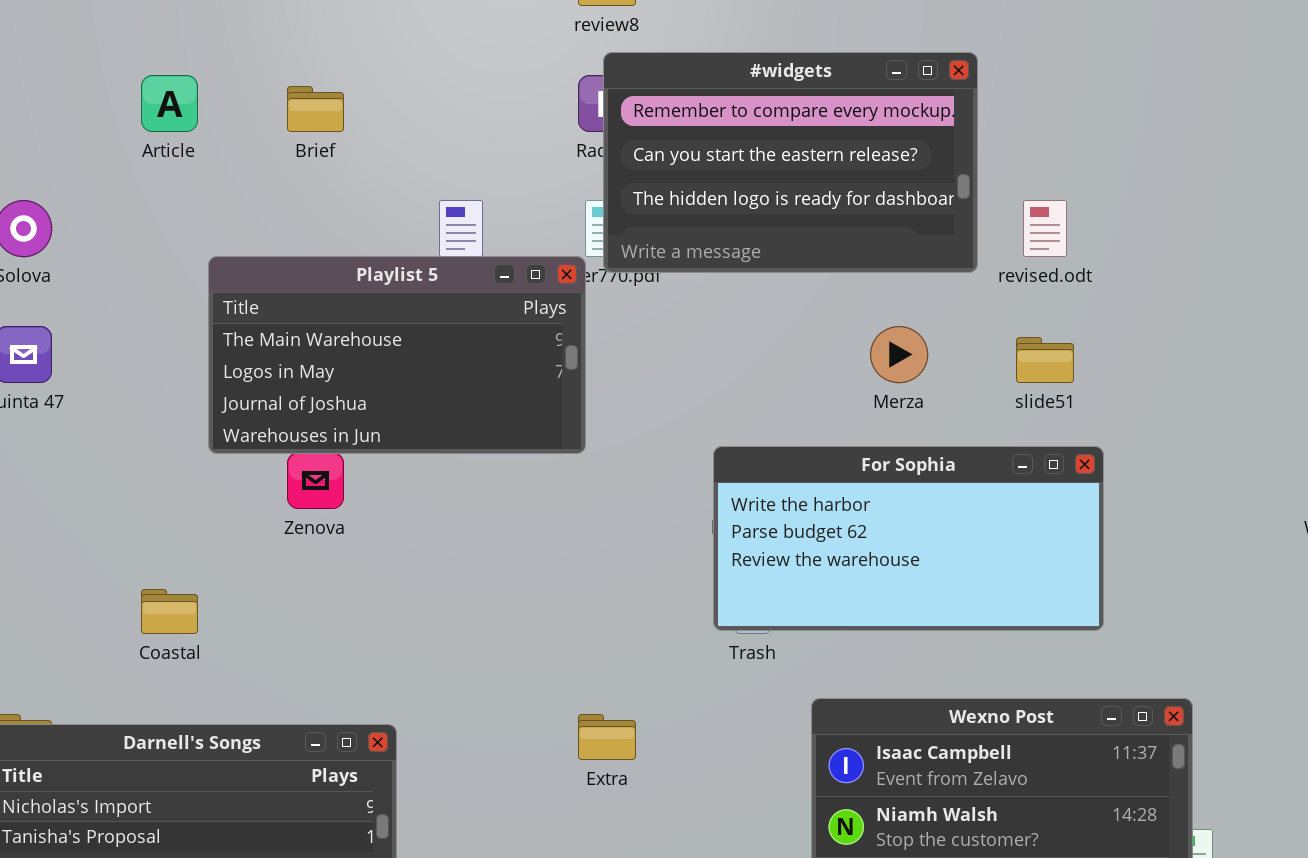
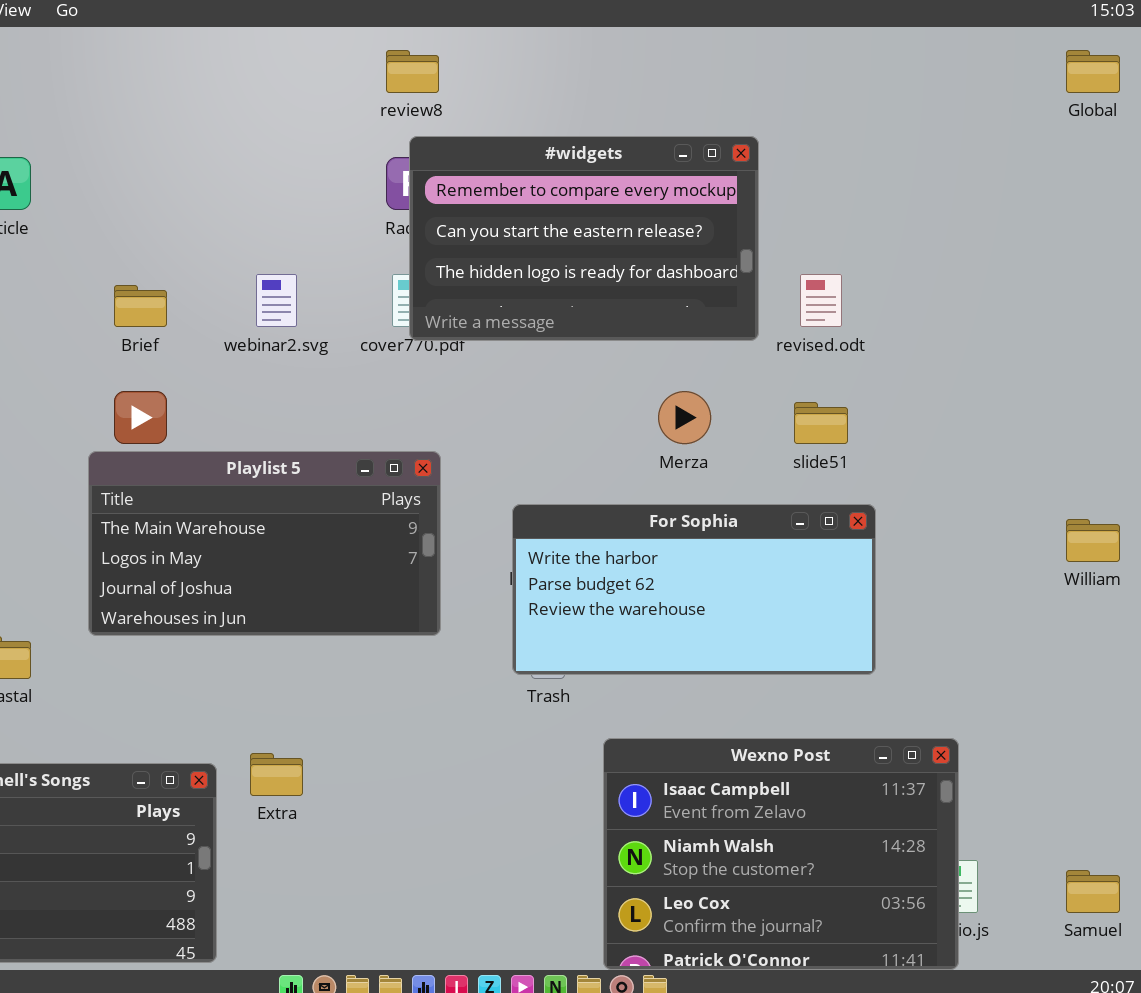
Brief: [287,86,344,132] -> [114,285,167,327], moved
Playlist 5: [208,256,586,454] -> [88,451,441,636], moved
Extra: [578,714,636,760] -> [250,753,303,796], moved

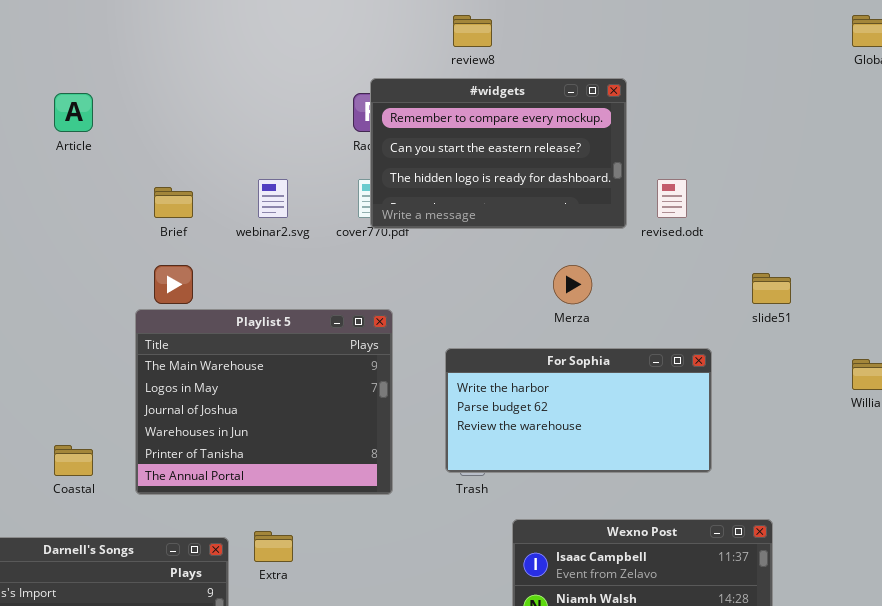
review8: [386,50,439,93] -> [453,15,492,47], moved
slide51: [794,402,848,444] -> [752,273,791,304], moved
Playlist 5: [88,451,441,636] -> [135,309,393,495], resized

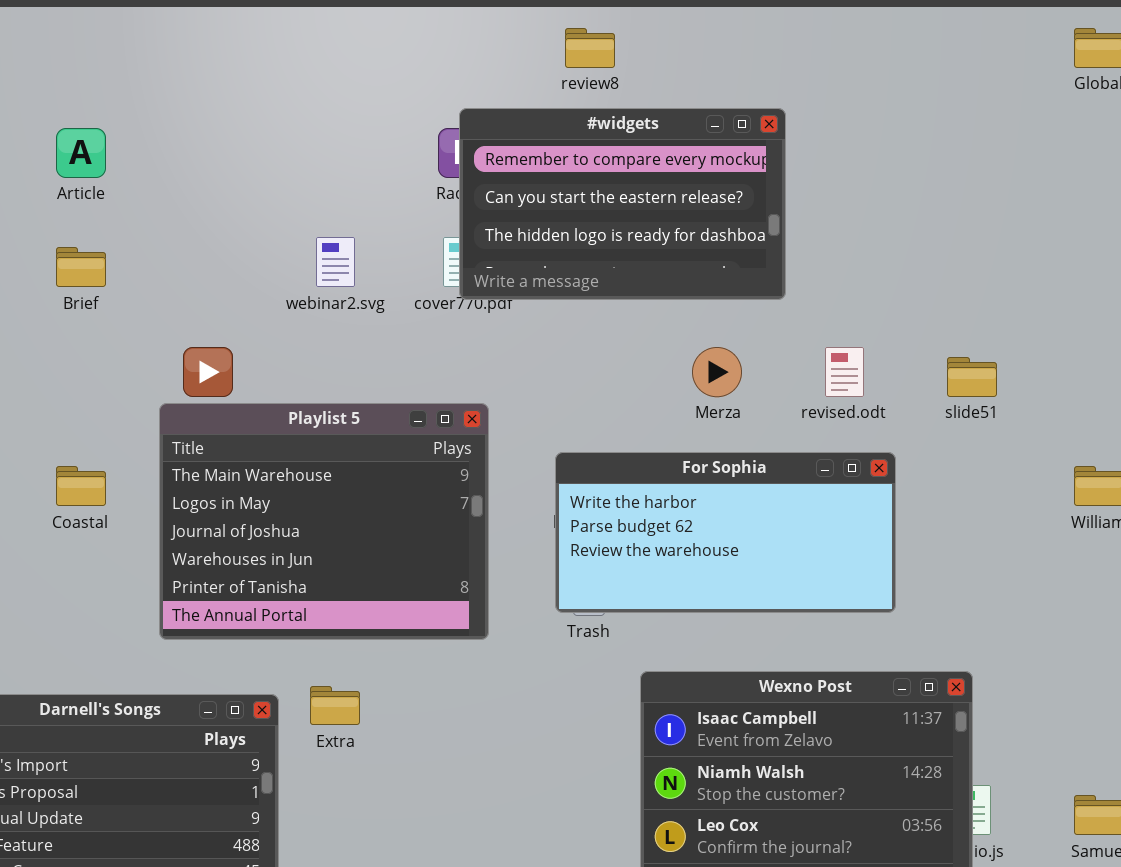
revised.odt: [657,179,687,218] -> [825,347,864,397], moved
Brief: [154,187,193,218] -> [56,247,106,287], moved
Coastal: [54,445,93,476] -> [56,466,106,506], moved

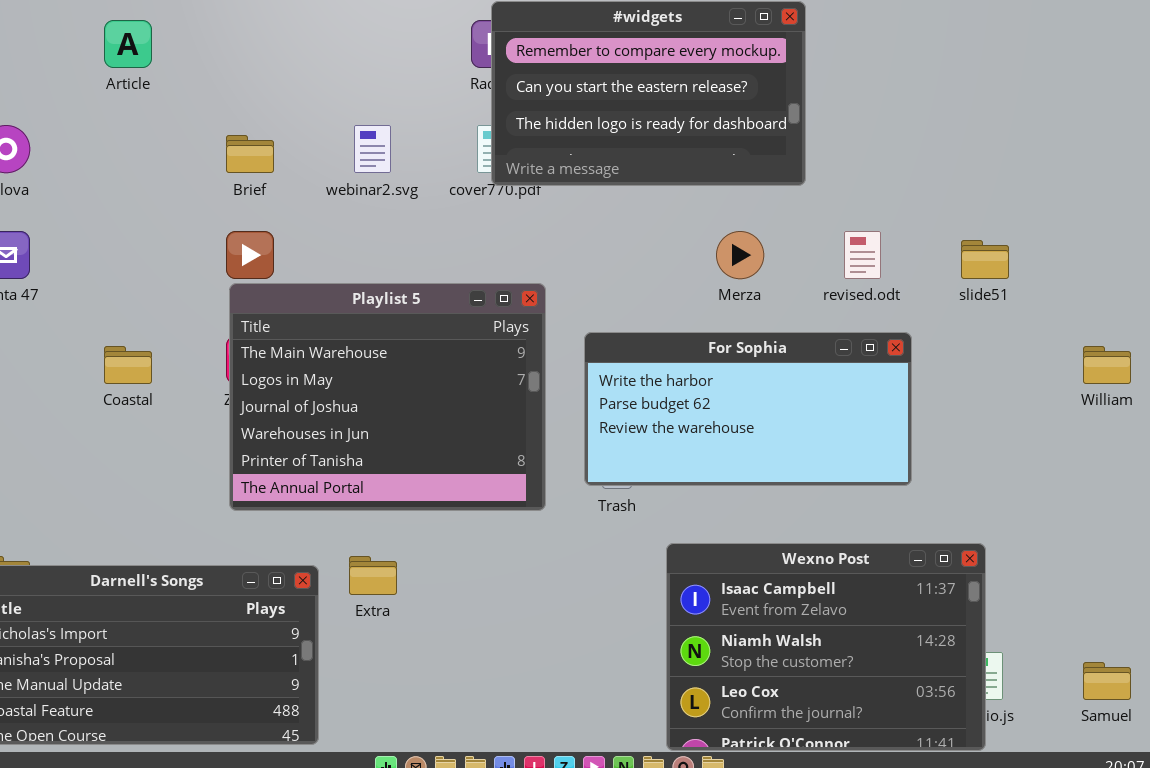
Brief: [56,247,106,287] -> [226,135,274,173], moved
Playlist 5: [159,403,489,640] -> [229,283,546,511], moved

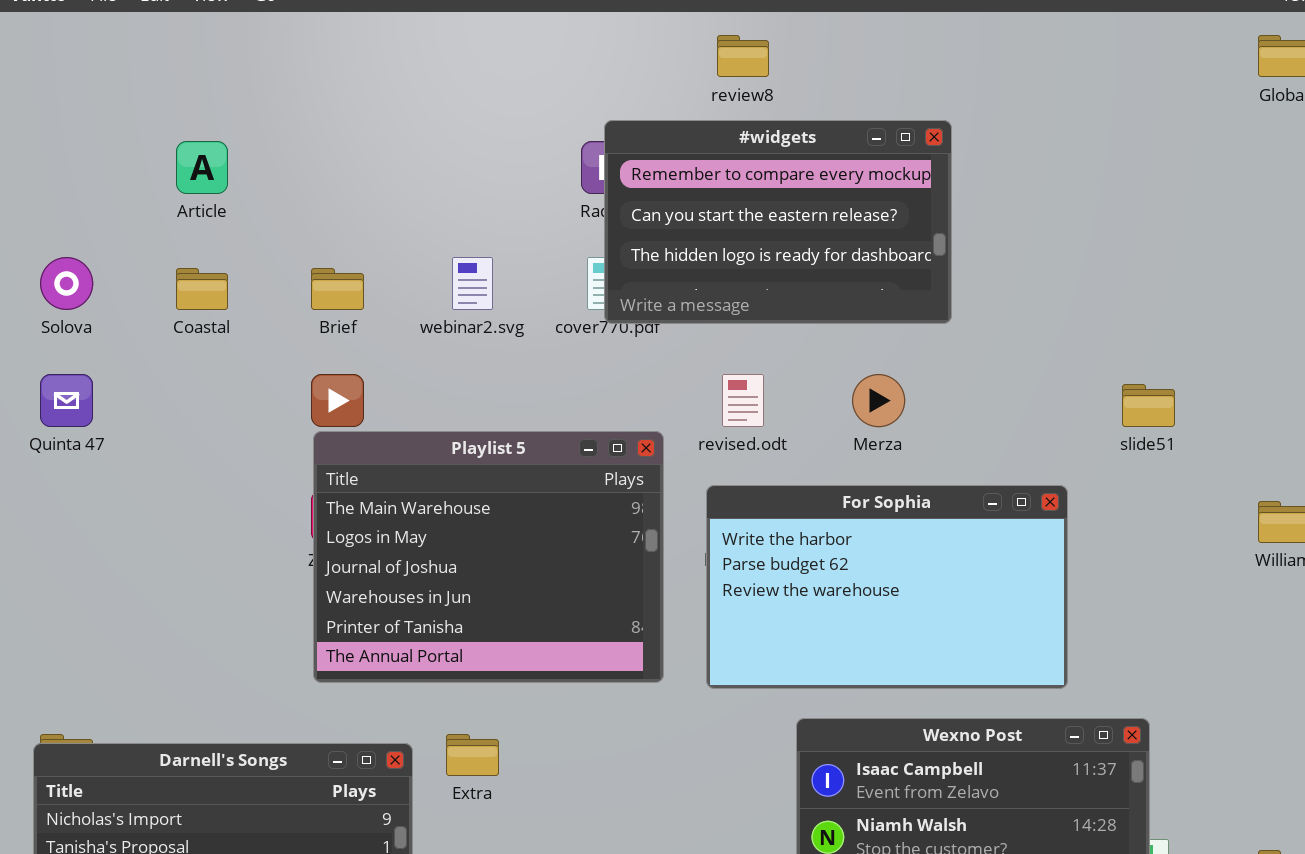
revised.odt: [844,231,881,279] -> [722,374,764,427], moved
For Sophia: [584,332,912,486] -> [706,485,1068,689], resized
Coastal: [104,346,152,384] -> [176,268,228,310], moved

